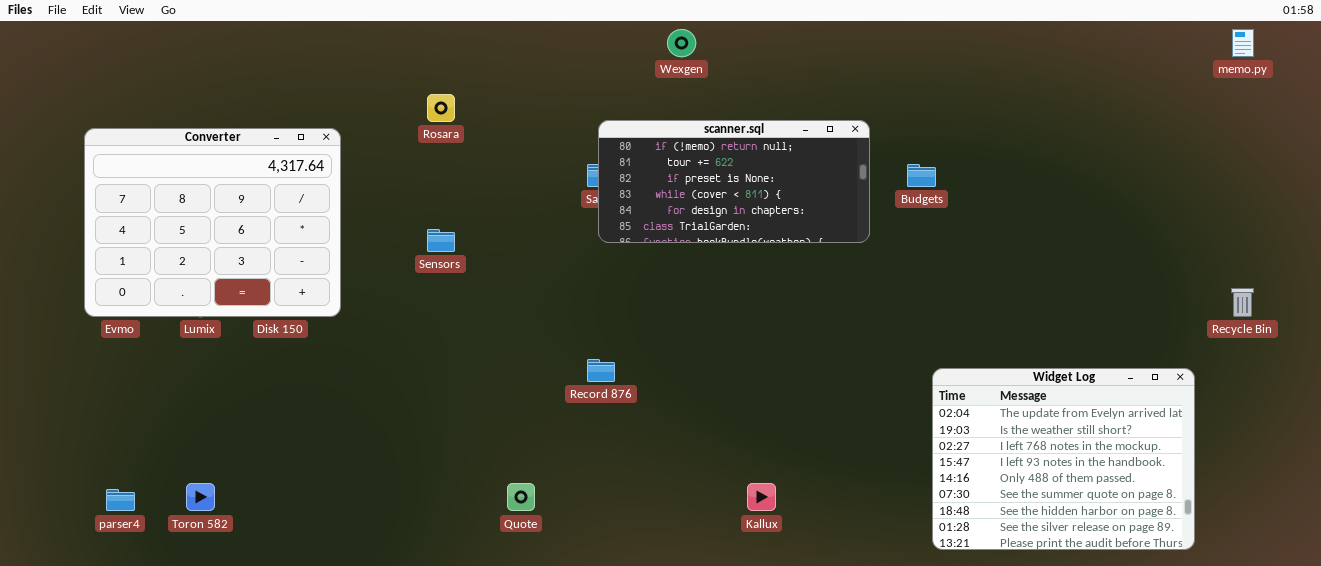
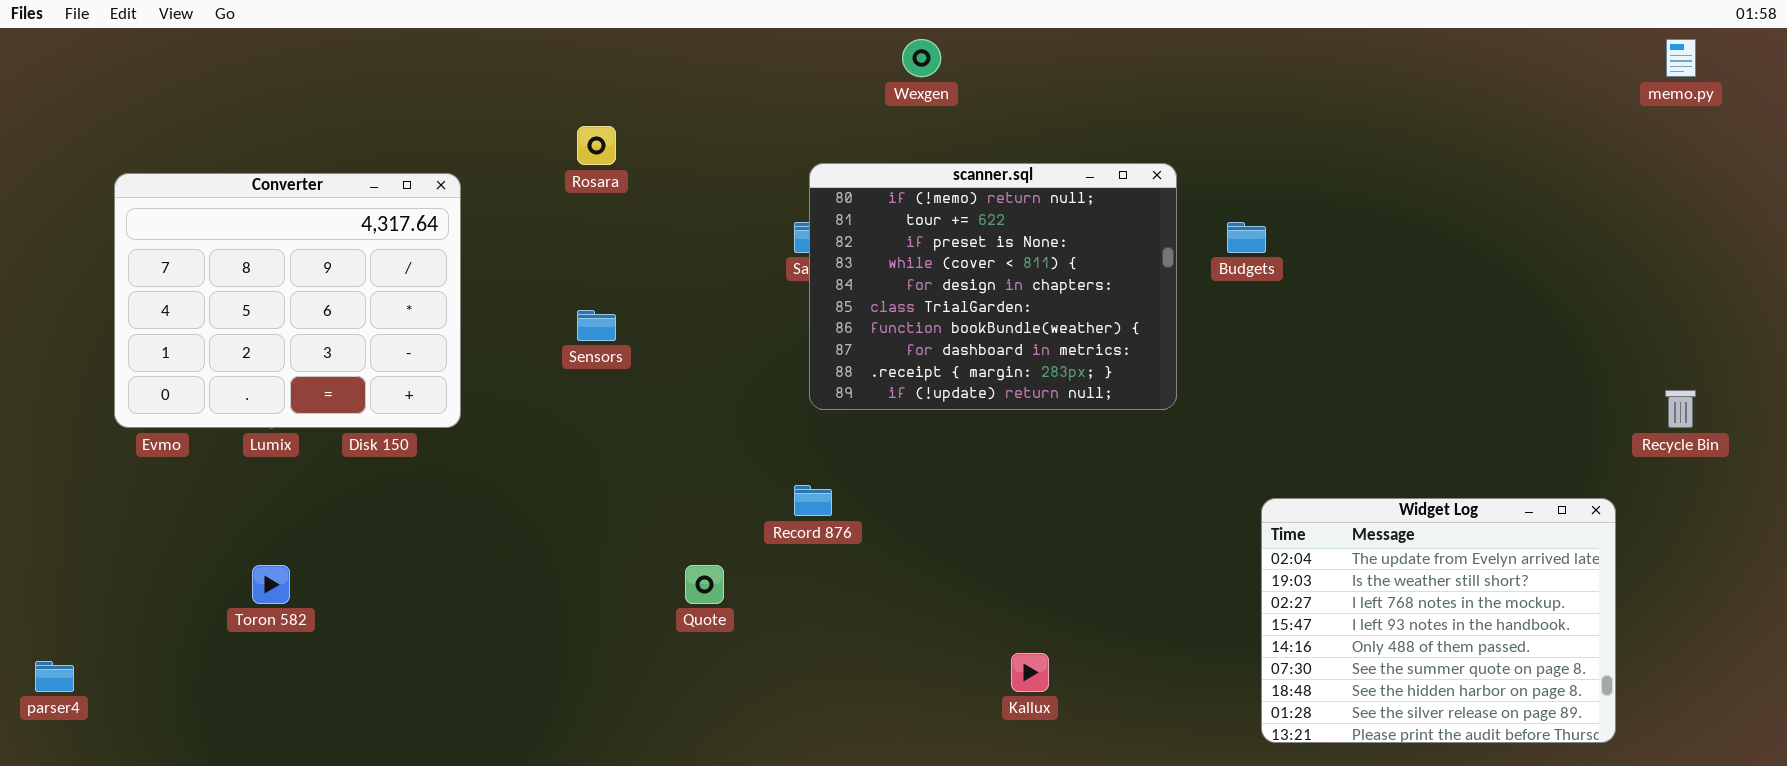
scanner.sql: [598,120,870,243] -> [809,163,1177,410], resized
Toron 582: [186,483,215,511] -> [252,565,290,604], moved
Quote: [507,483,535,511] -> [685,565,724,604], moved
parser4: [106,489,135,511] -> [35,661,74,692], moved

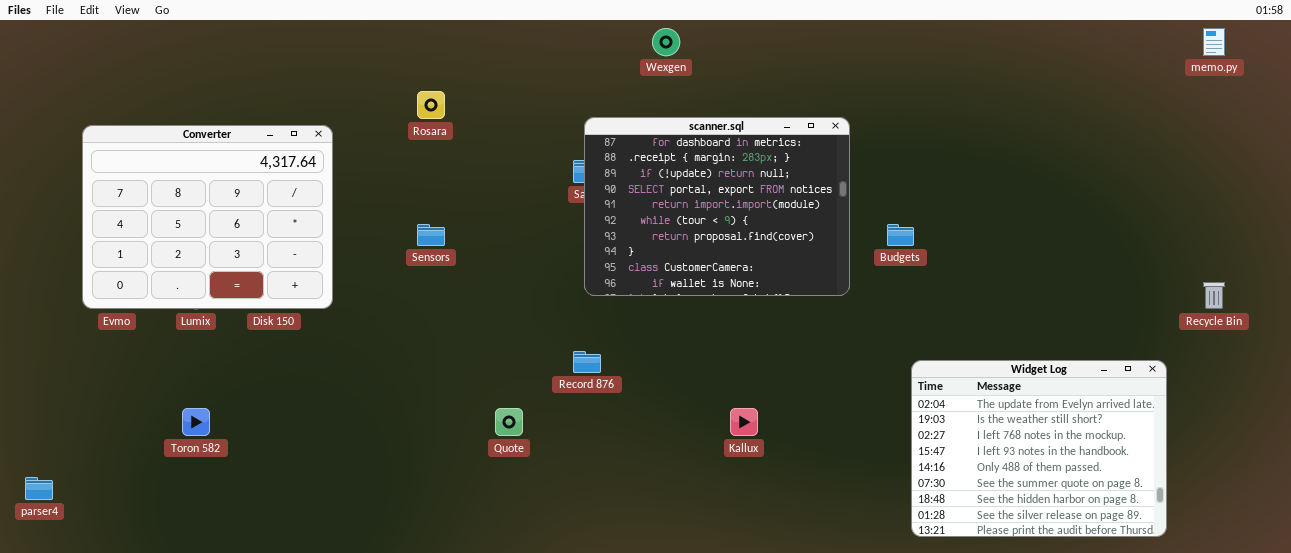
scanner.sql: [809,163,1177,410] -> [584,117,850,296], scrolled down 7 rows
Budgets: [1227,222,1266,253] -> [887,224,914,246], moved
Kallux: [1011,653,1049,692] -> [730,408,758,436], moved

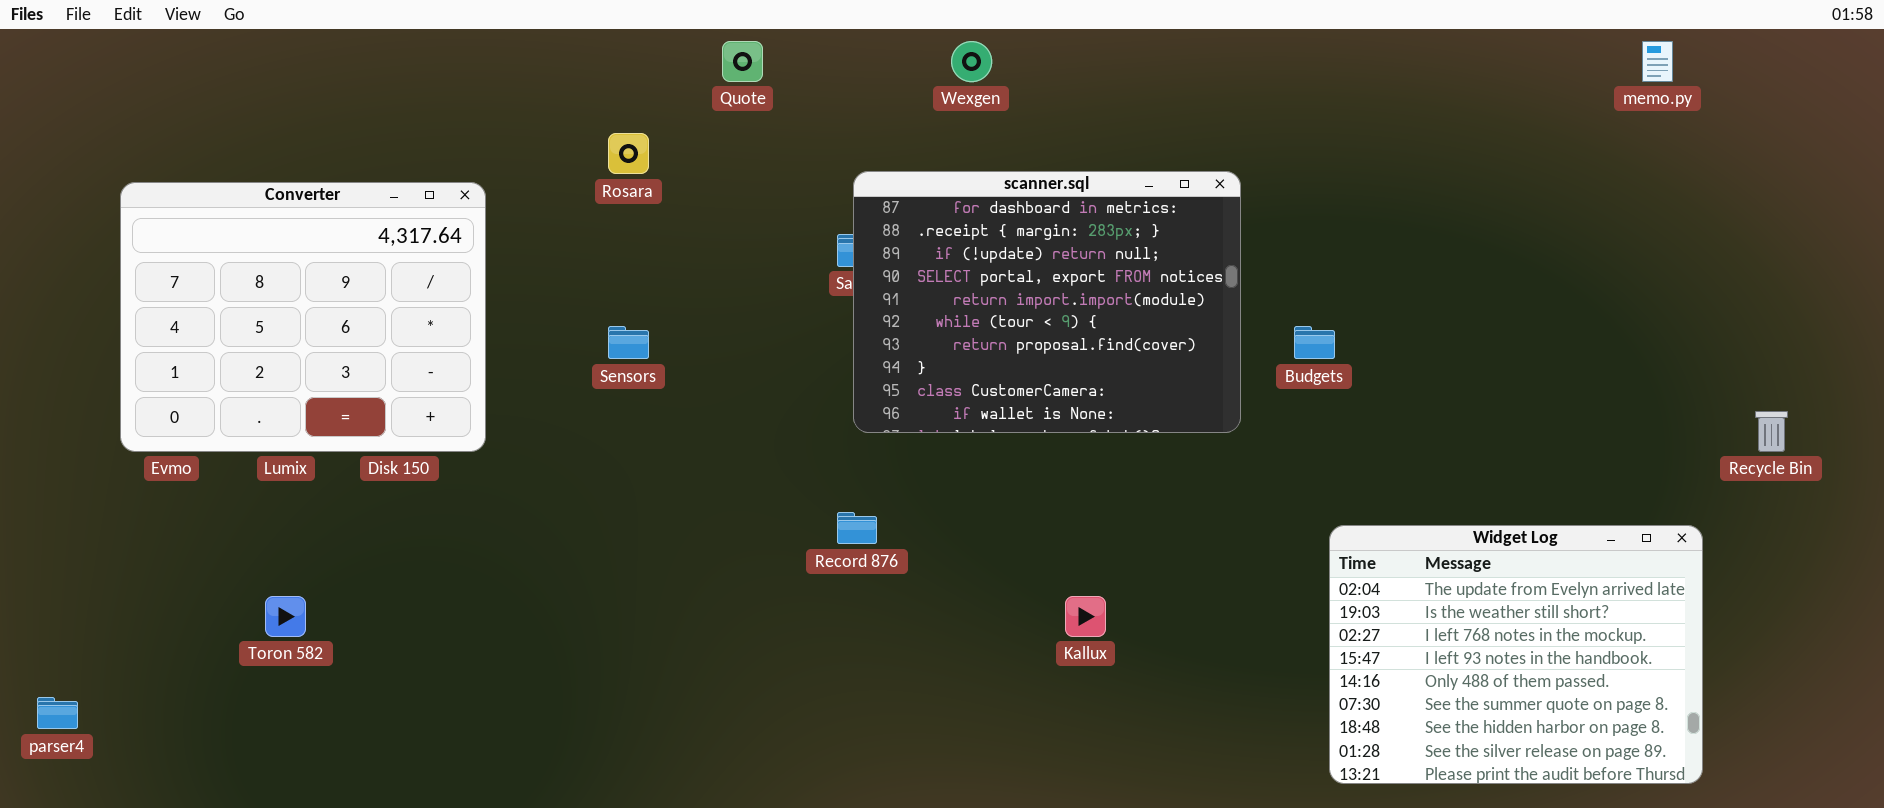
memo.py: [1203,28,1225,56] -> [1642,41,1673,82], moved
Quote: [495,408,523,436] -> [722,41,763,82], moved

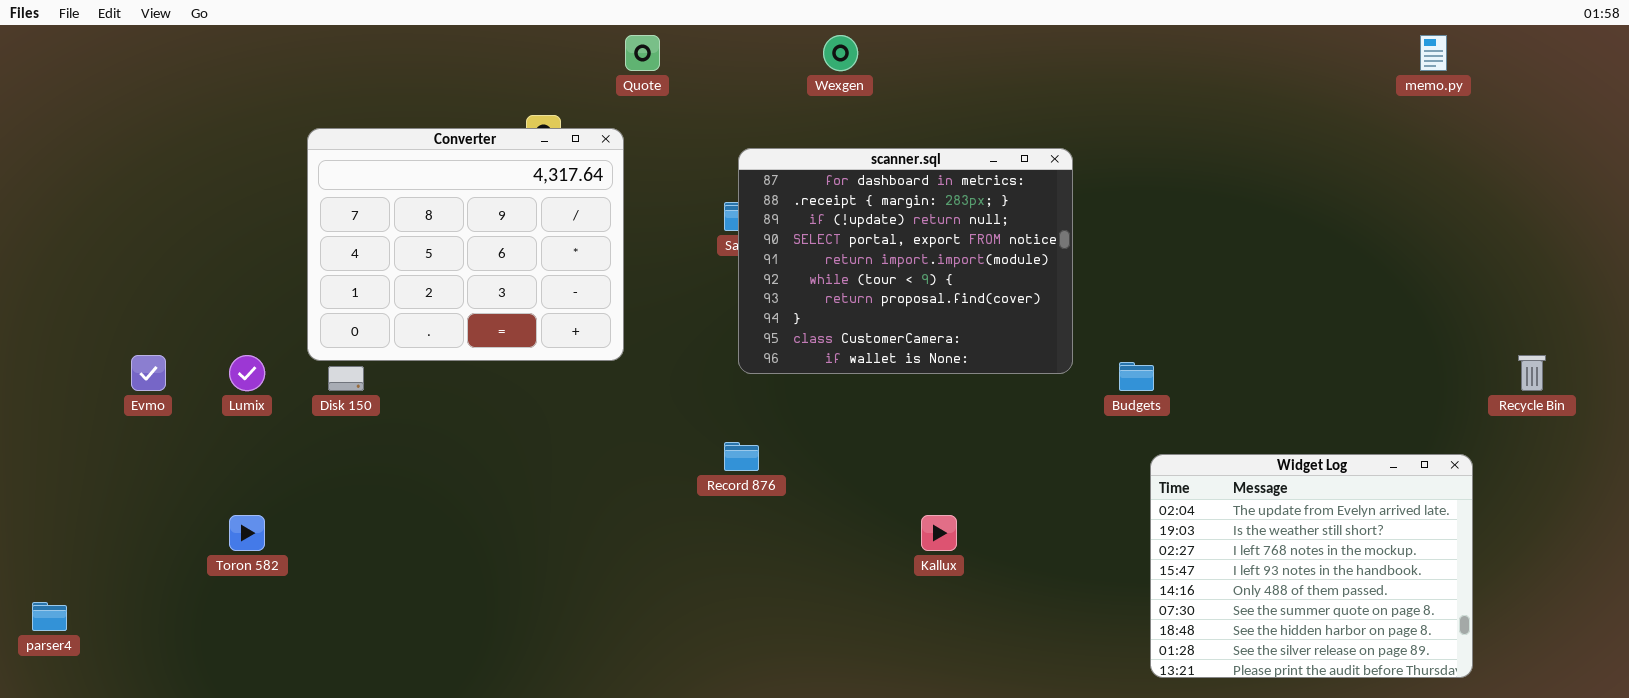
Converter: [120,182,486,452] -> [307,128,624,361], moved
Budgets: [1294,326,1335,359] -> [1119,362,1154,391], moved

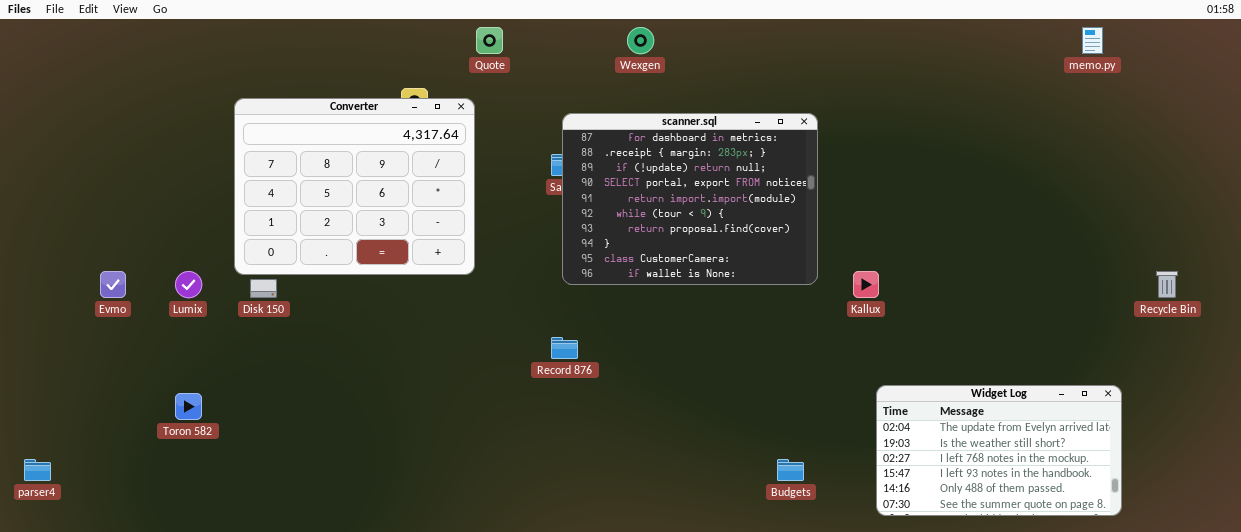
Budgets: [1119,362,1154,391] -> [777,459,804,481], moved
Widget Log: [1150,454,1473,678] -> [876,385,1122,516], resized
Kallux: [921,515,957,551] -> [853,271,879,298], moved

